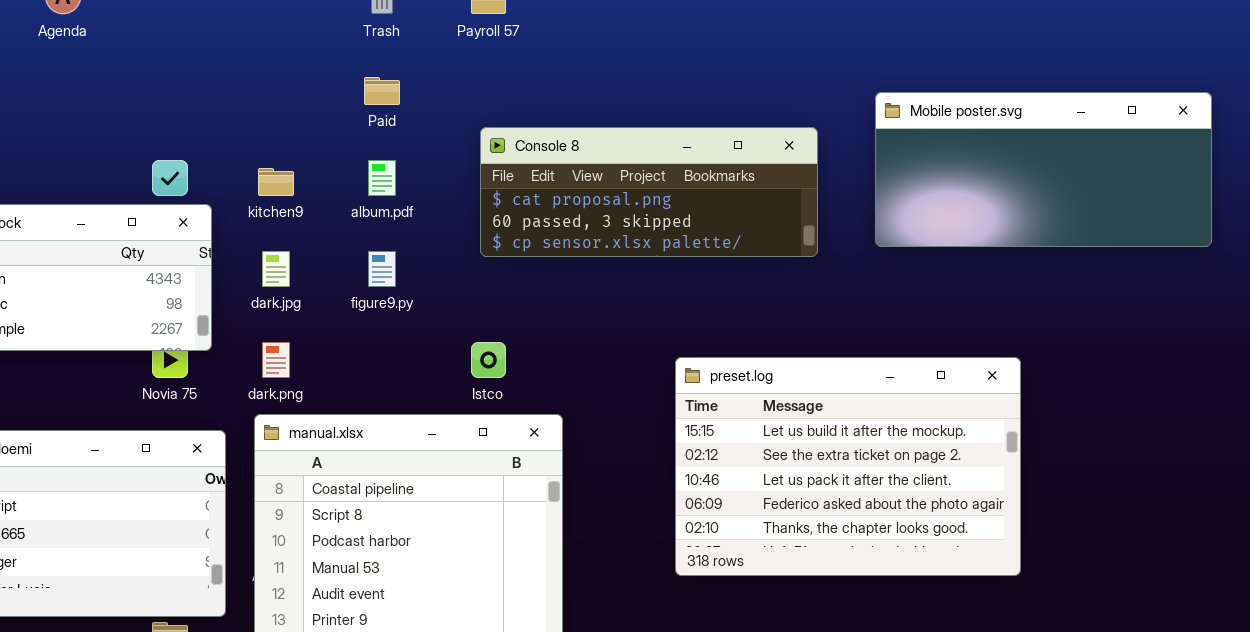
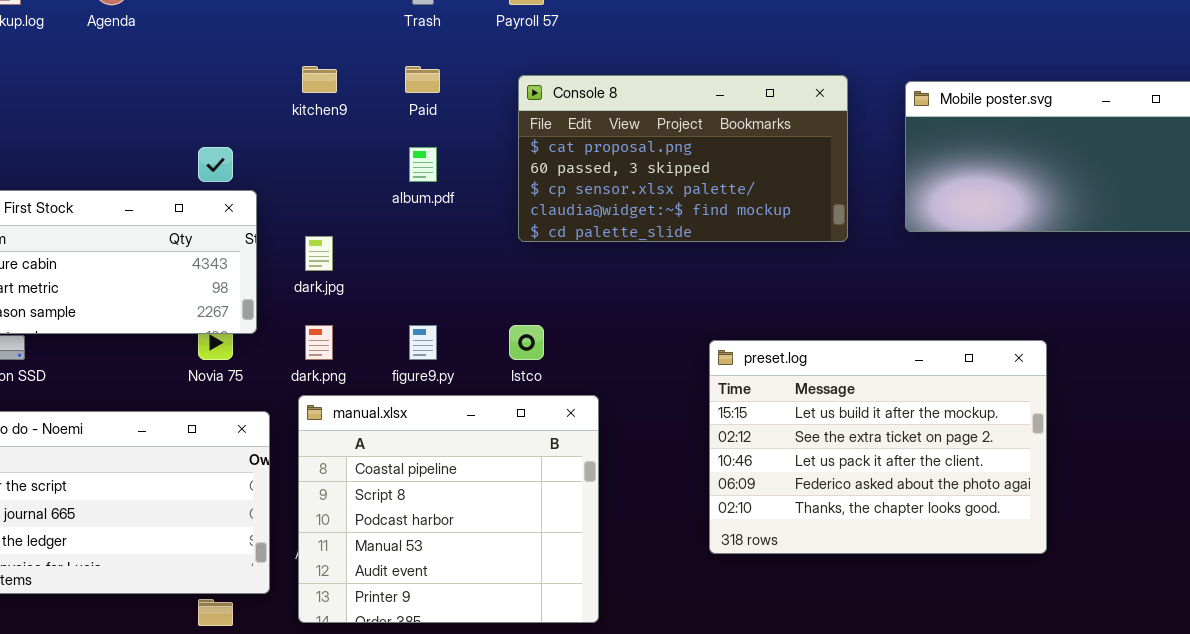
Console 8: [480,127,818,257] -> [518,75,848,242], resized
kitchen9: [258,168,294,196] -> [302,66,337,93], moved
figure9.py: [368,251,396,287] -> [409,325,437,360], moved

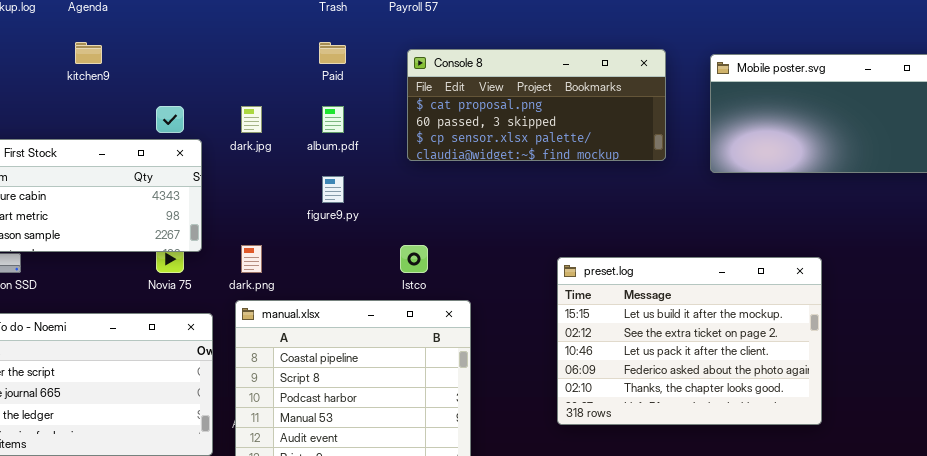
kitchen9: [302,66,337,93] -> [75,42,102,64], moved
Console 8: [518,75,848,242] -> [407,49,666,161], resized
dark.jpg: [305,236,333,271] -> [241,106,262,133], moved
figure9.py: [409,325,437,360] -> [322,176,344,203], moved

